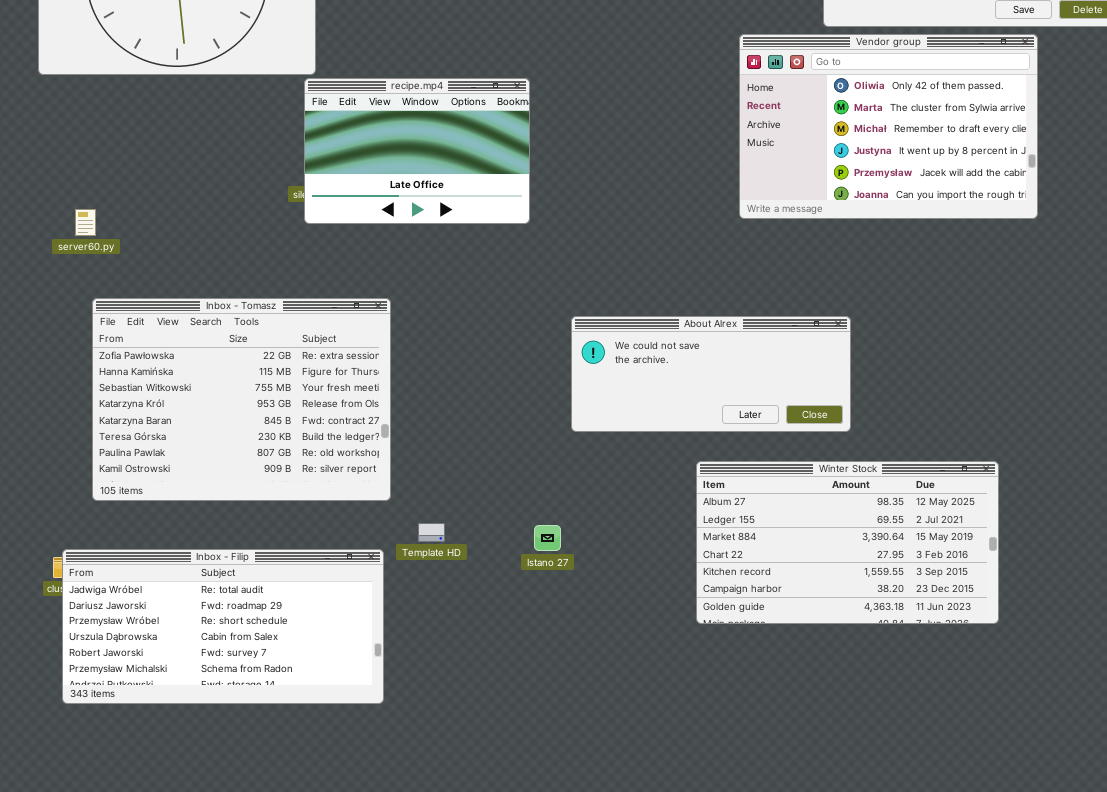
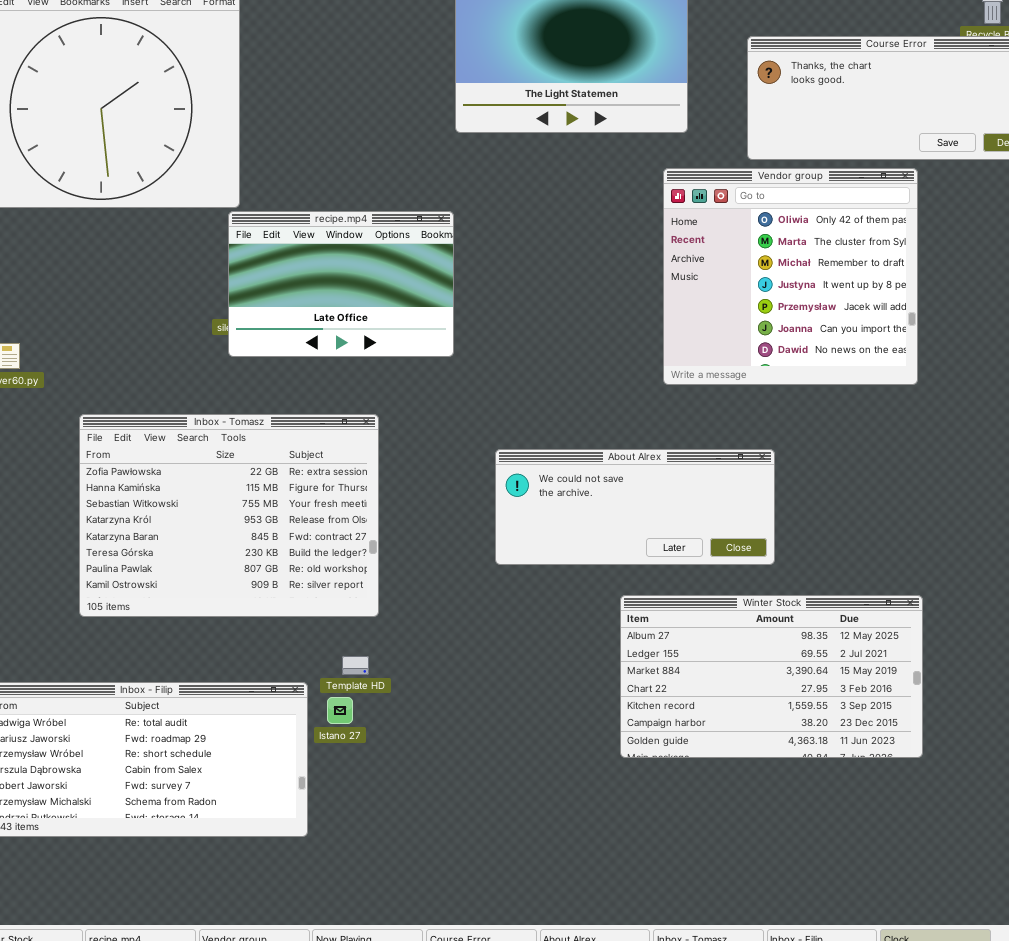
Vendor group: [739,34,1038,219] -> [663,168,918,385], resized
Inbox - Tomasz: [92,298,391,501] -> [79,414,379,617], moved
Istano 27: [534,525,561,551] -> [327,697,353,724], moved

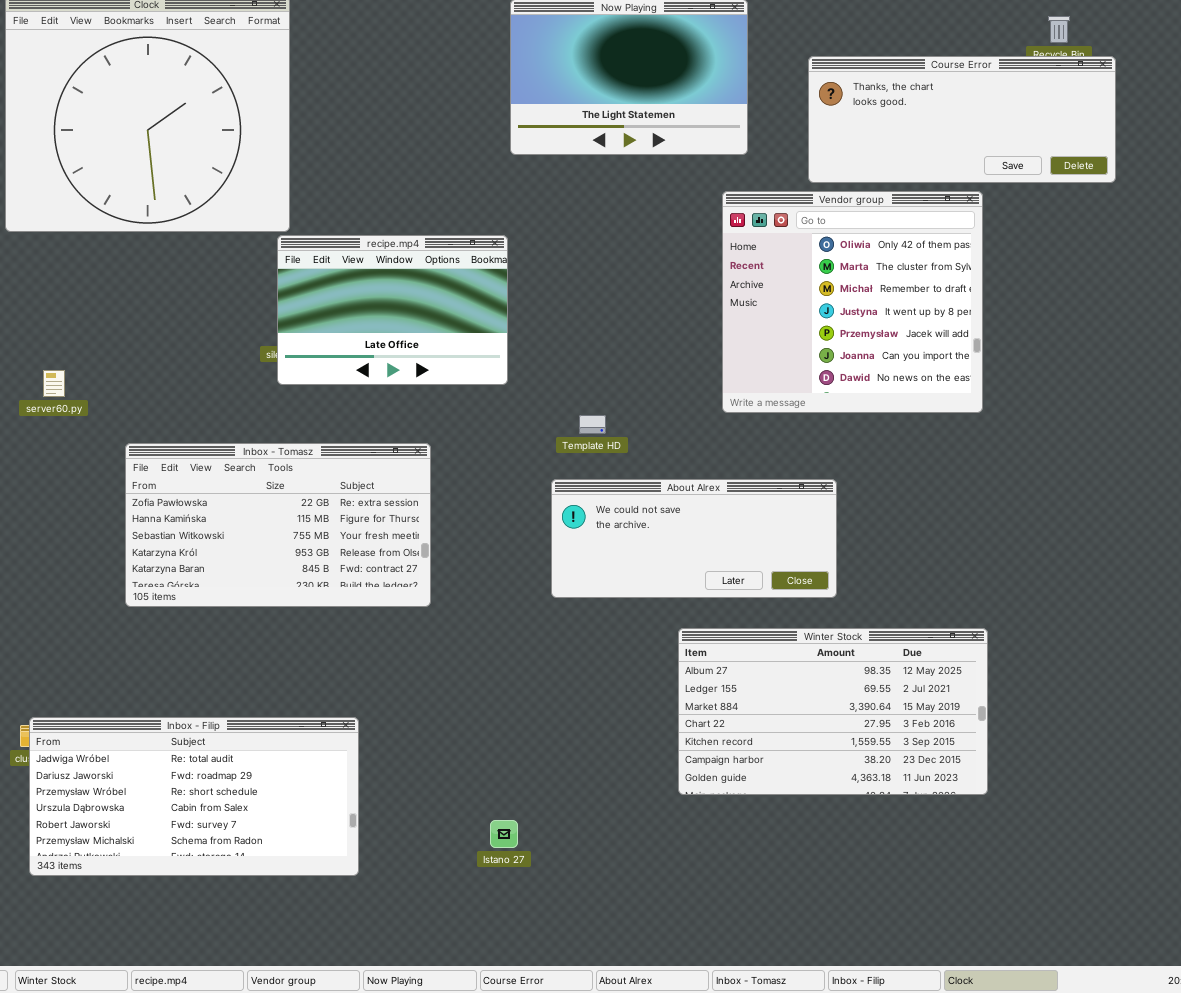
Inbox - Tomasz: [79,414,379,617] -> [125,443,431,607], resized
Template HD: [342,656,369,675] -> [579,415,606,434], moved
Istano 27: [327,697,353,724] -> [490,820,518,848], moved

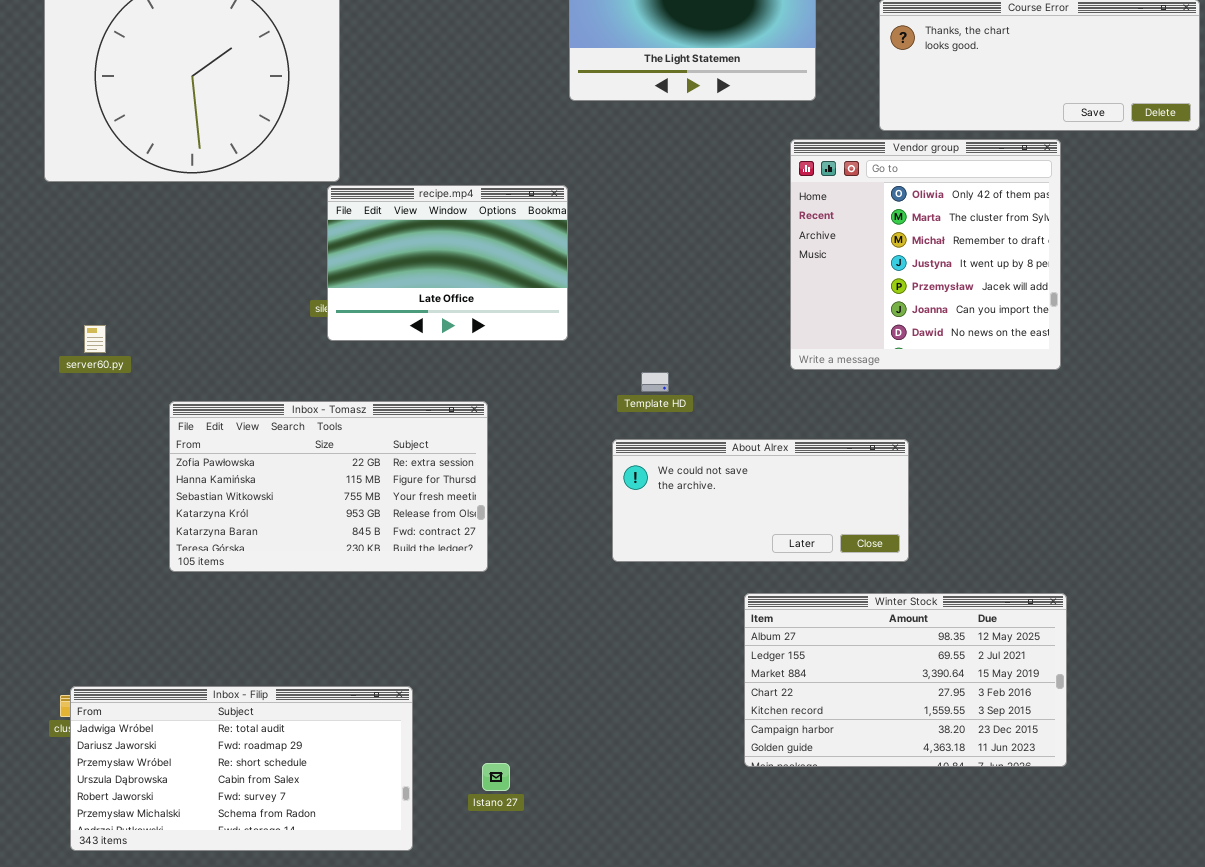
Istano 27: [490,820,518,848] -> [482,763,510,791], moved

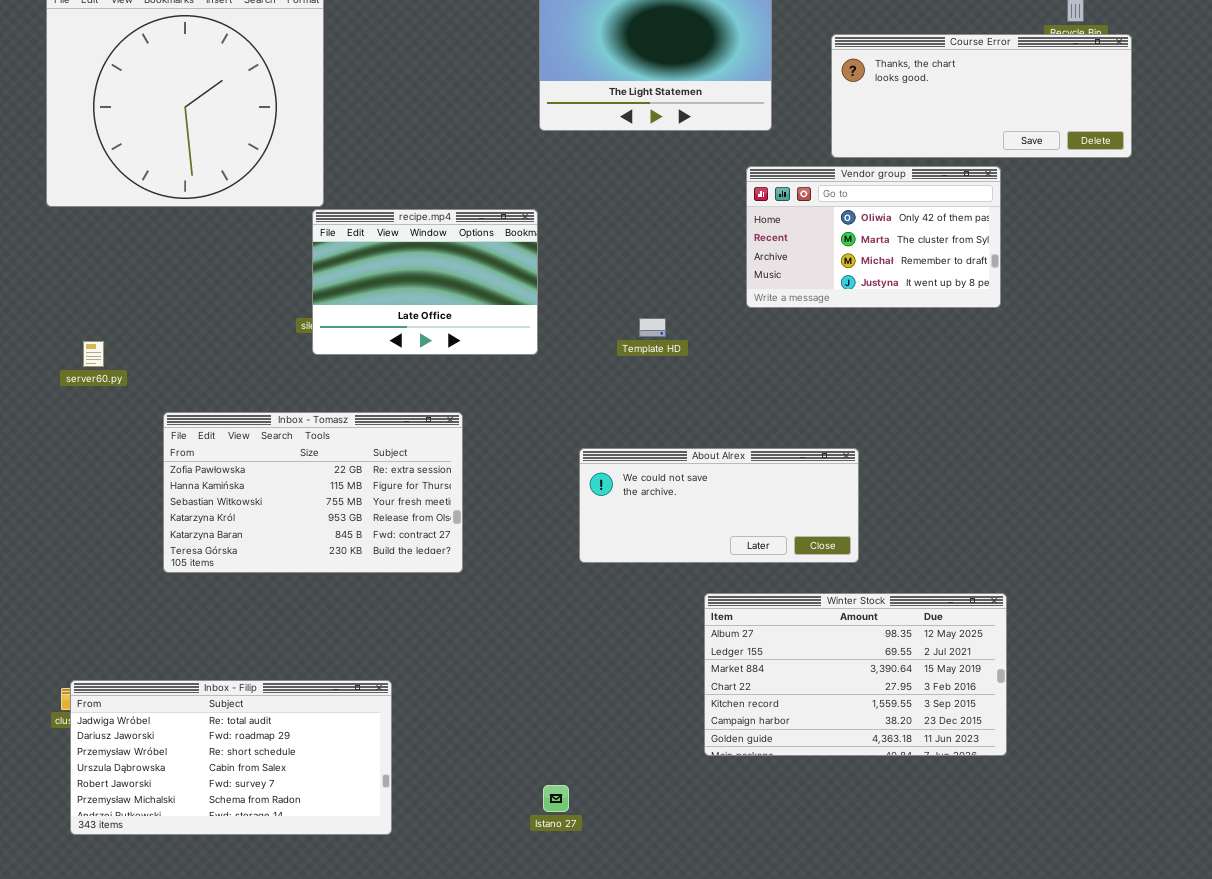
Vendor group: [790,139,1061,370] -> [746,166,1001,308], resized
Template HD: [641,372,669,392] -> [639,318,666,337], moved
Istano 27: [482,763,510,791] -> [543,785,569,812], moved

